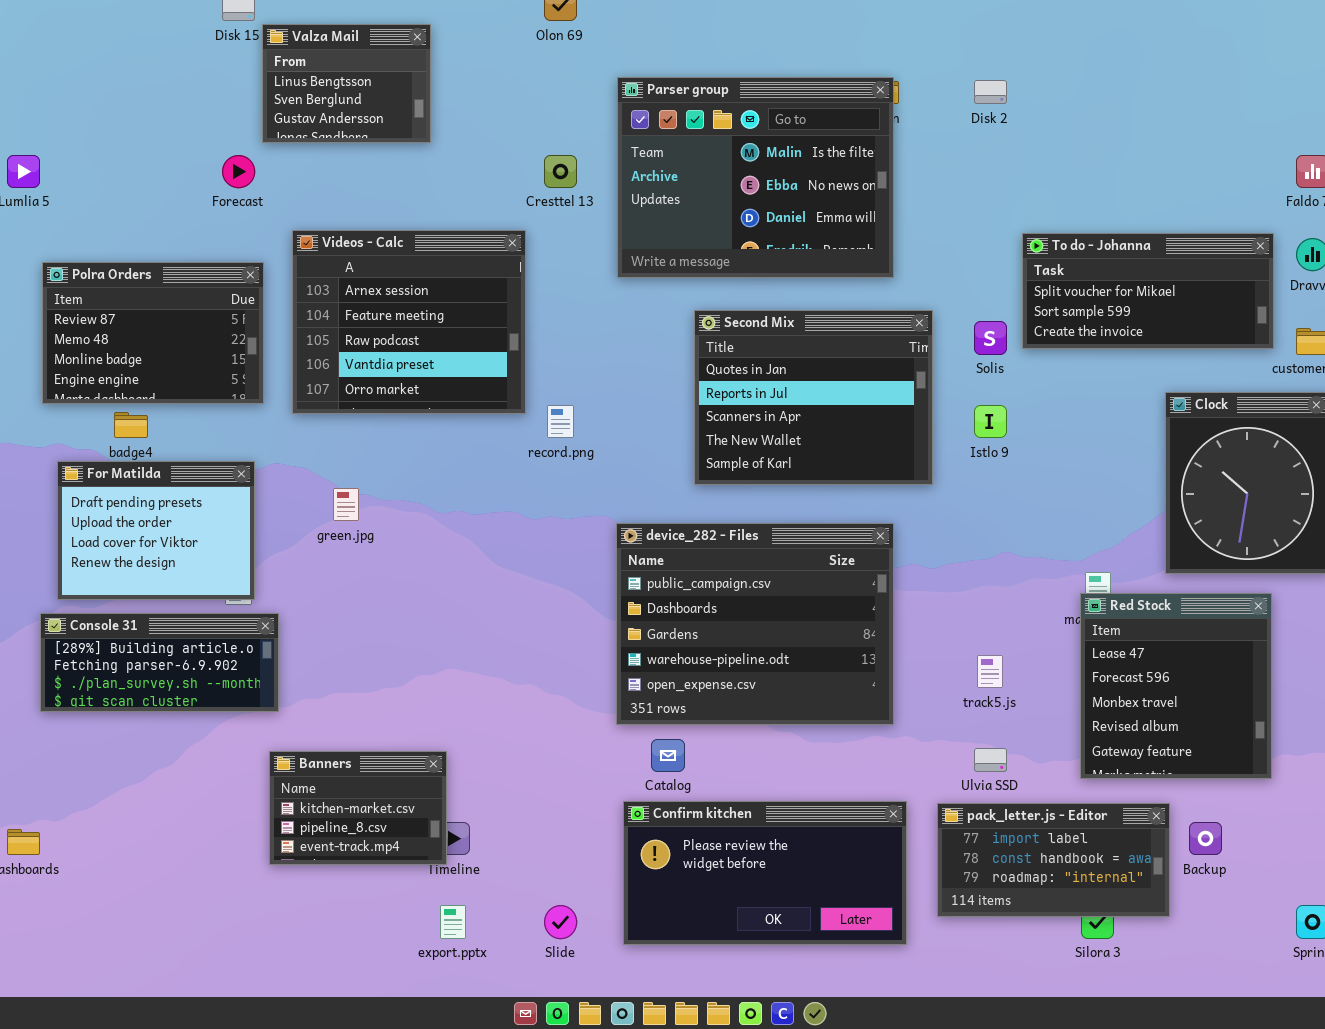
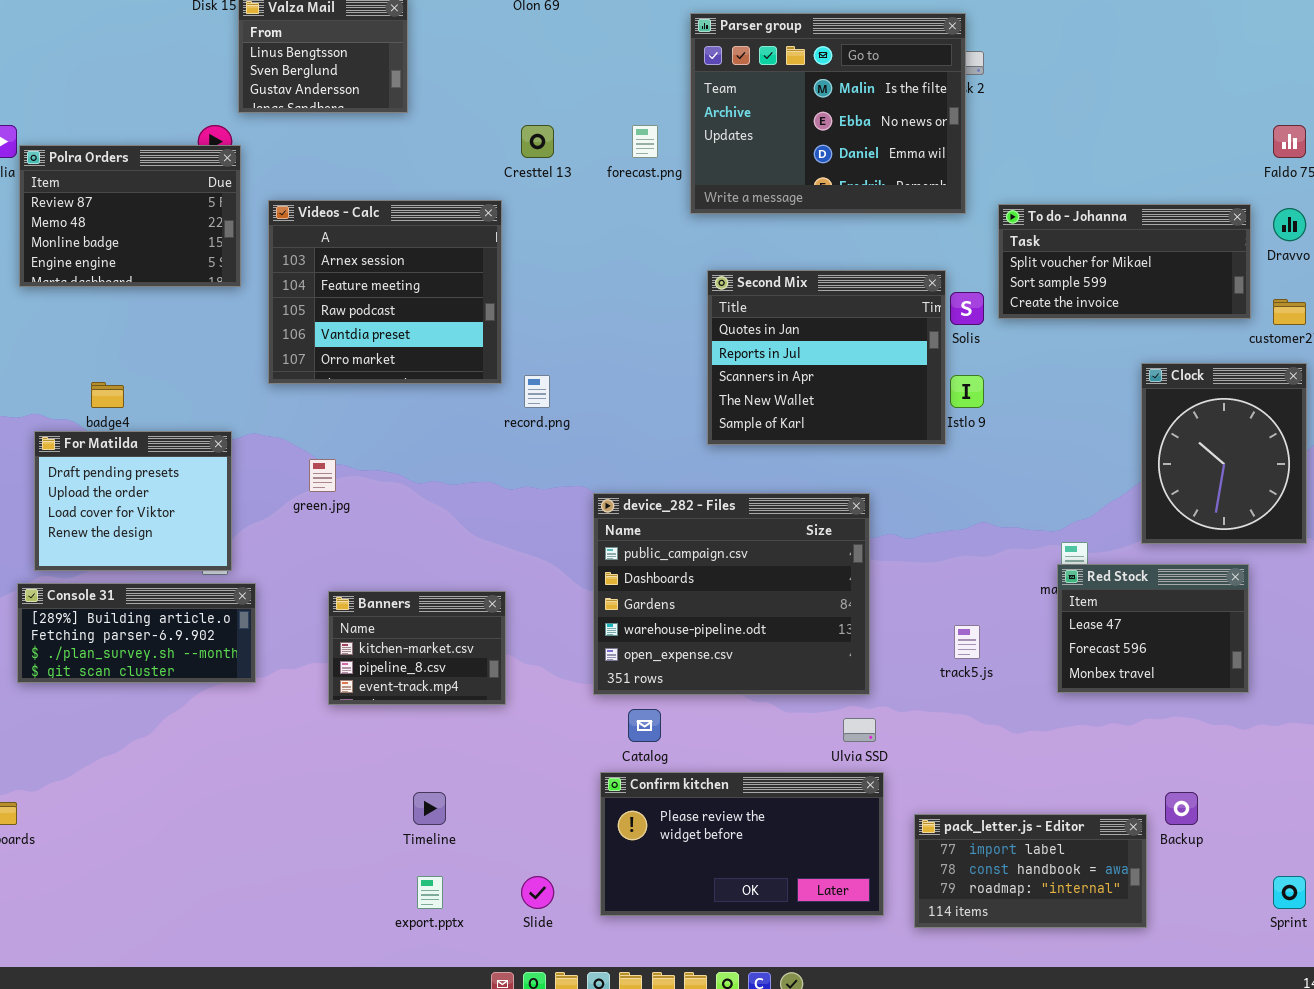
Parser group: [617,77,894,278] -> [690,13,966,214], moved
Polra Orders: [42,262,264,404] -> [19,145,241,287], moved
Second Mix: [694,310,933,485] -> [707,270,946,445], moved
Red Stock: [1080,593,1272,779] -> [1057,564,1249,693], resized
Ulvia SSD: [974,748,1007,772] -> [843,718,876,742], moved
Banners: [269,751,447,865] -> [328,591,506,705], moved
pack_letter.js - Editor: [937,803,1170,917] -> [914,814,1147,928], moved

